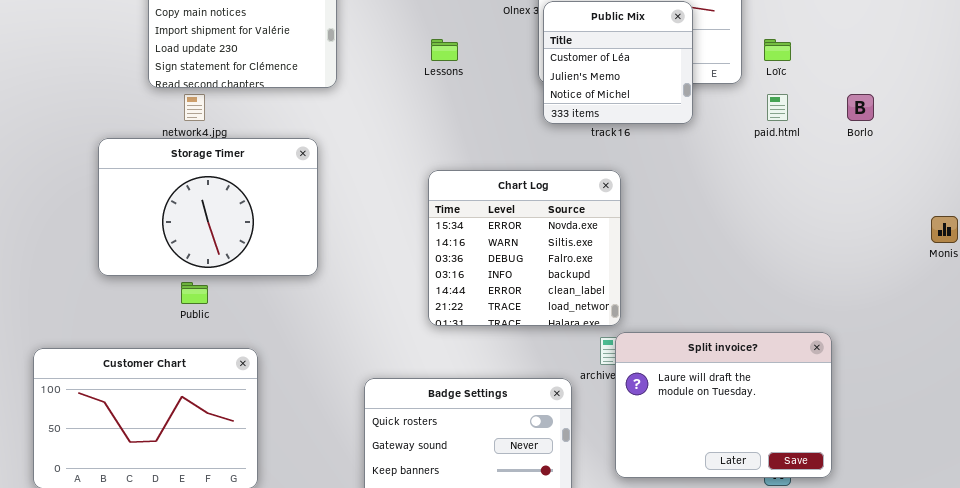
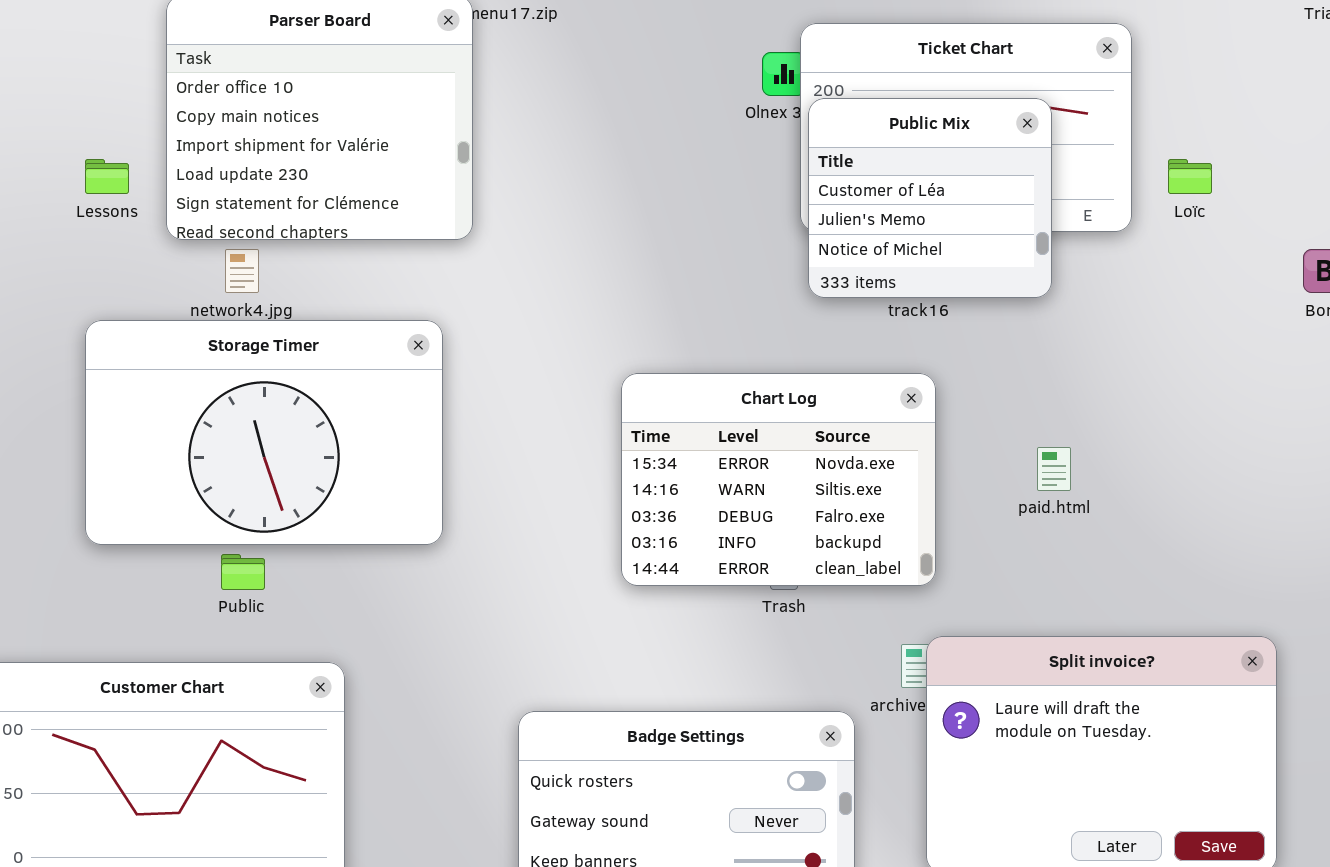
Lessons: [431,39,458,61] -> [85,159,129,194], moved
paid.html: [767,94,788,121] -> [1037,447,1071,491], moved
Chart Log: [428,170,621,326] -> [621,373,936,586], resized

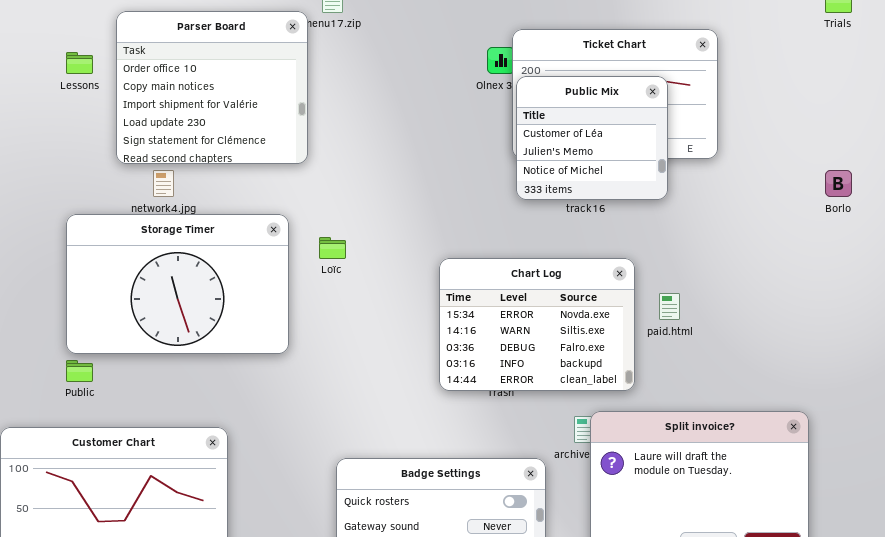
Lessons: [85,159,129,194] -> [66,52,93,74], moved
Loïc: [1168,159,1212,194] -> [319,237,346,259], moved
Chart Log: [621,373,936,586] -> [439,258,635,391], moved
Public: [221,554,265,590] -> [66,360,93,382], moved

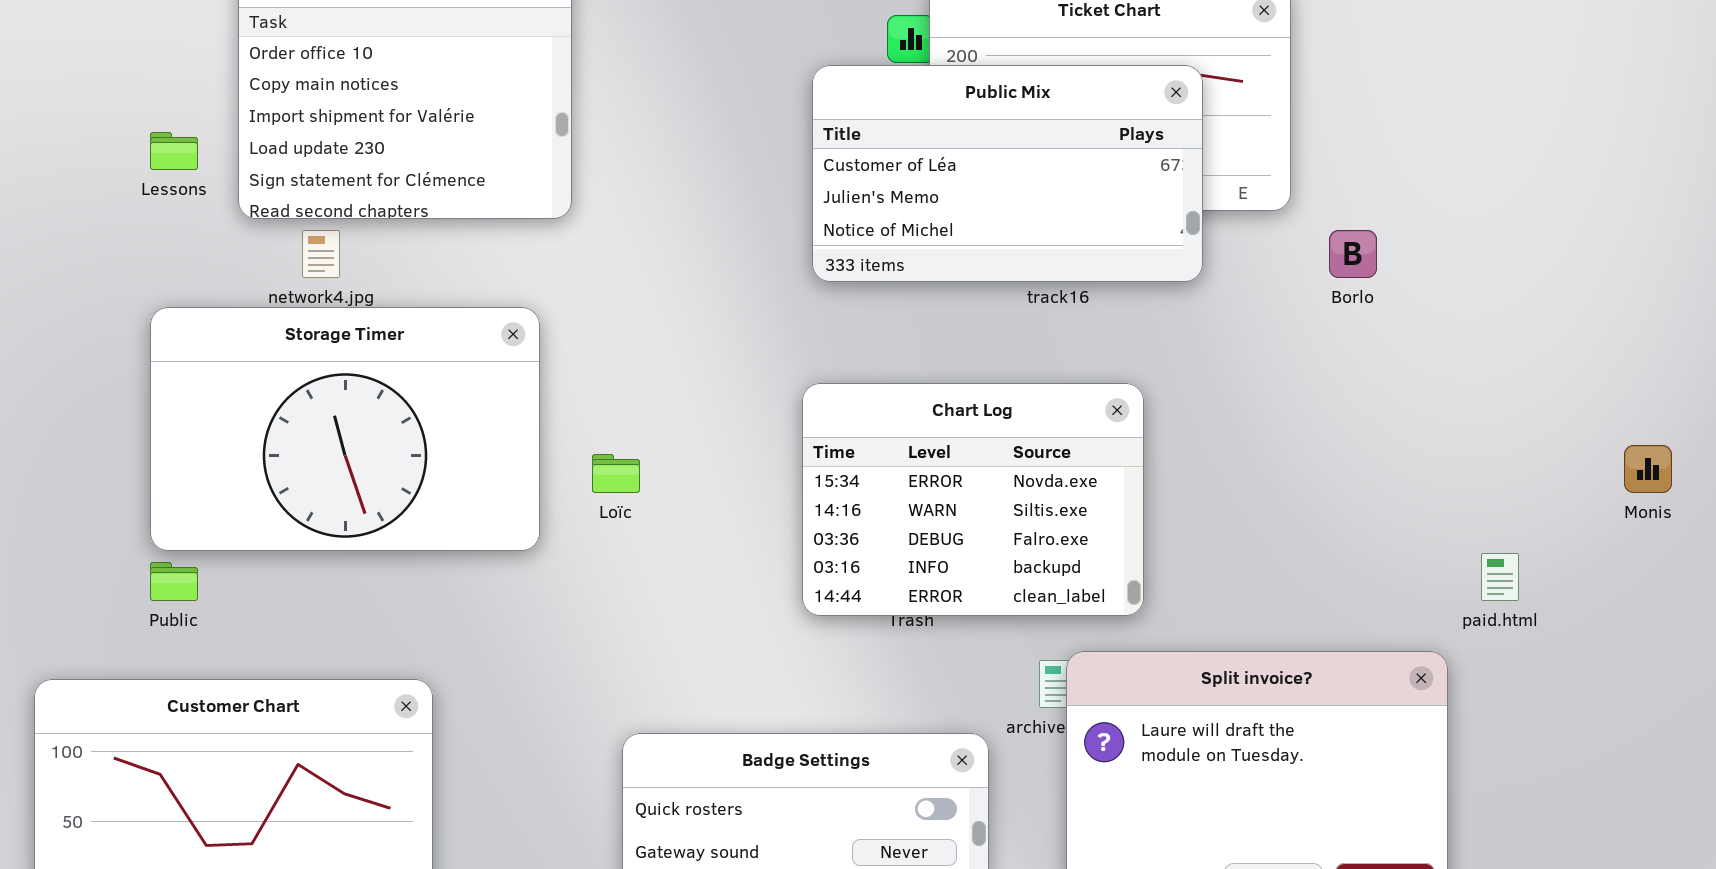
Lessons: [66,52,93,74] -> [150,132,198,170], moved
Public Mix: [516,76,668,200] -> [812,65,1203,282], resized
Borlo: [825,170,852,197] -> [1329,230,1377,278], moved
Loïc: [319,237,346,259] -> [592,454,640,493], moved
paid.html: [659,293,680,320] -> [1481,553,1519,601], moved

